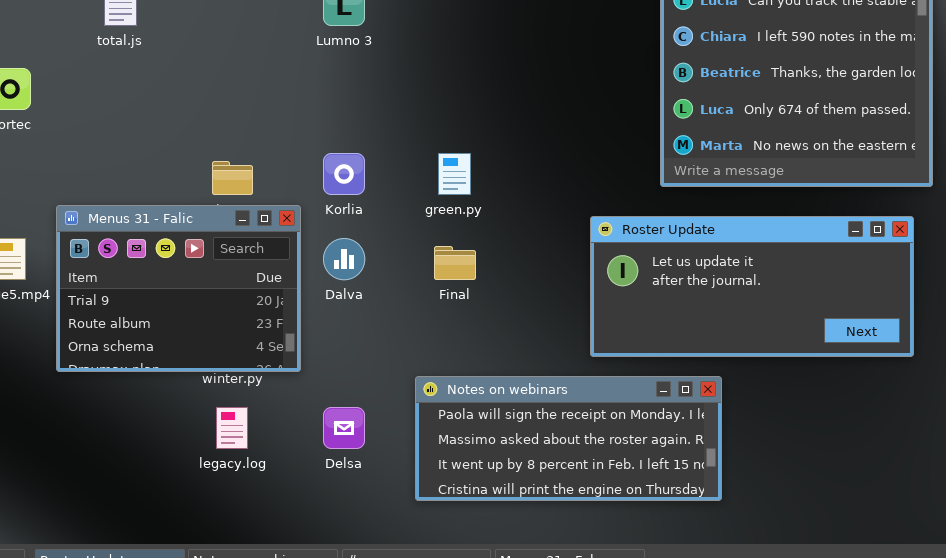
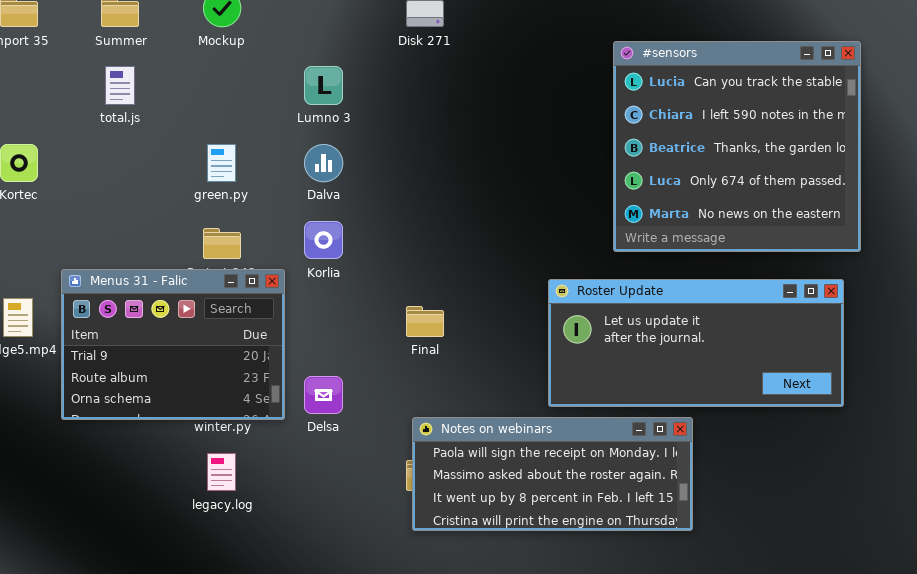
green.py: [438,153,471,195] -> [207,144,236,182], moved
Dalva: [323,238,365,280] -> [304,144,343,182], moved
Notes on webinars: [415,376,722,501] -> [412,417,693,531], moved
Delsa: [323,407,365,449] -> [304,376,343,414], moved

